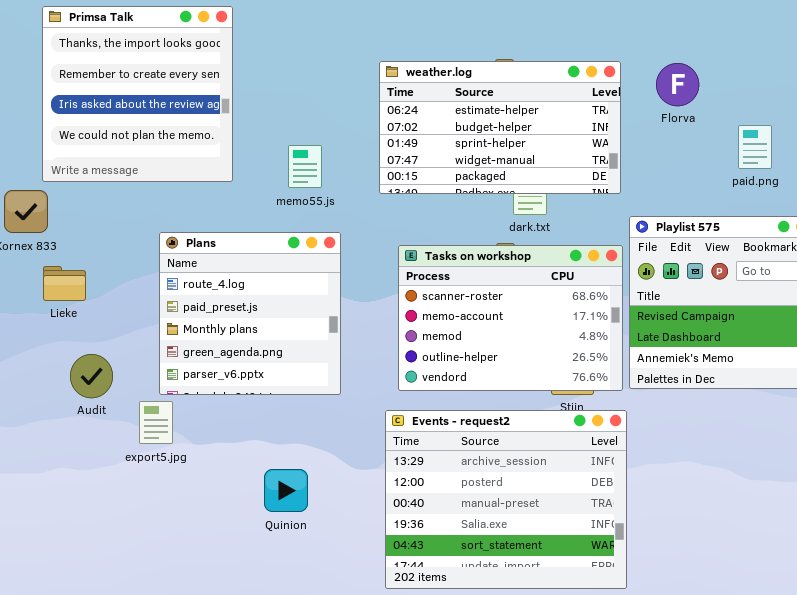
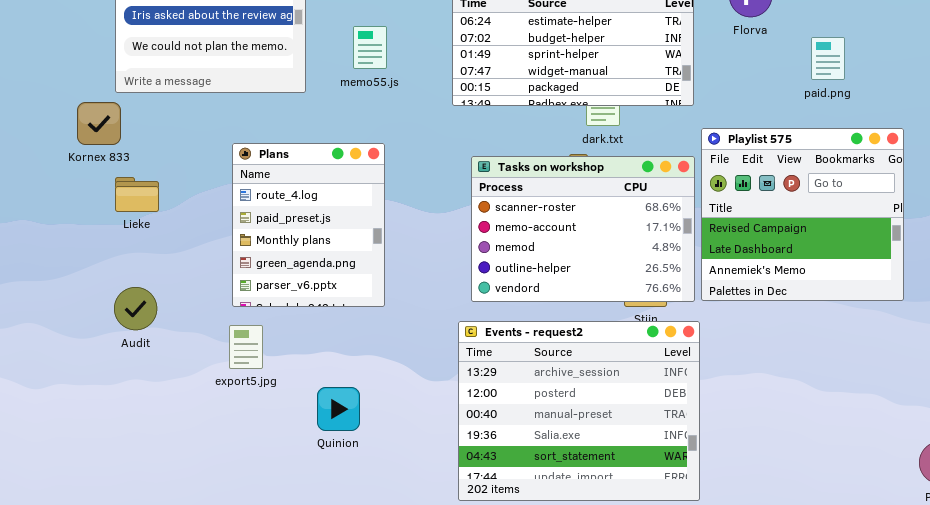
memo55.js: [288,145,322,188] -> [353,26,387,69], moved
Plans: [159,232,341,395] -> [232,143,385,307], resized
Audit: [70,354,113,398] -> [114,287,157,330], moved
export5.jpg: [139,401,173,444] -> [229,325,263,369], moved
Quinion: [264,469,308,512] -> [317,387,360,431], moved

